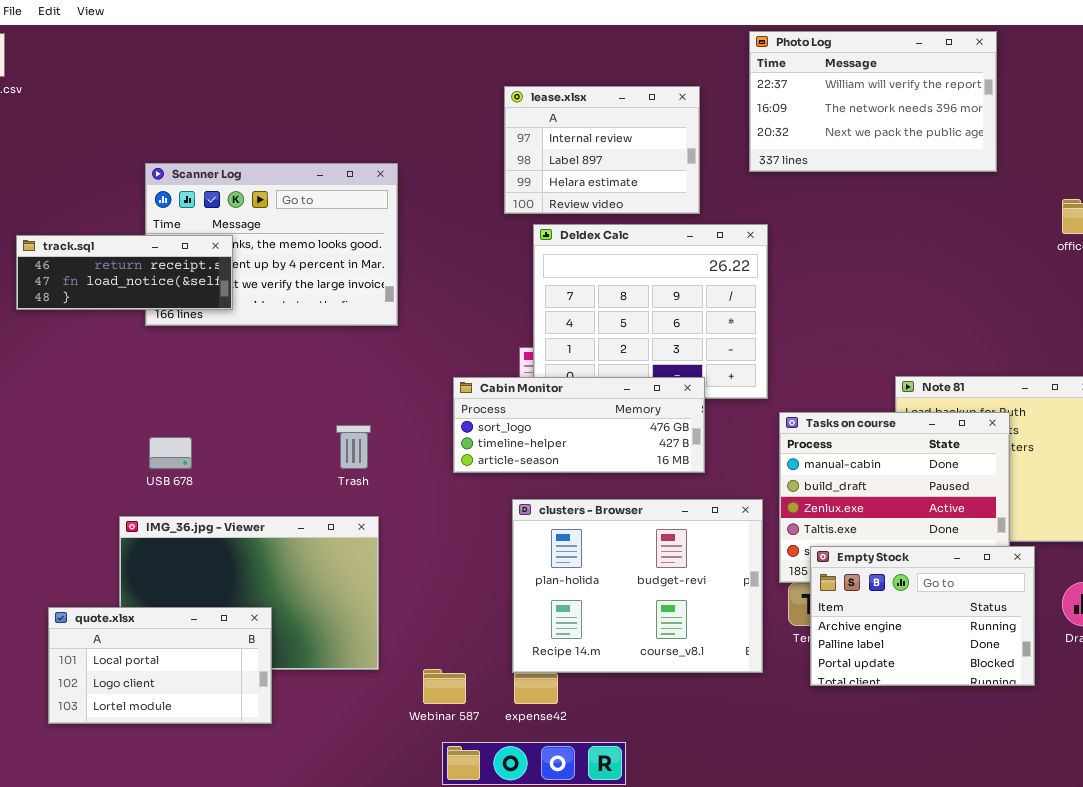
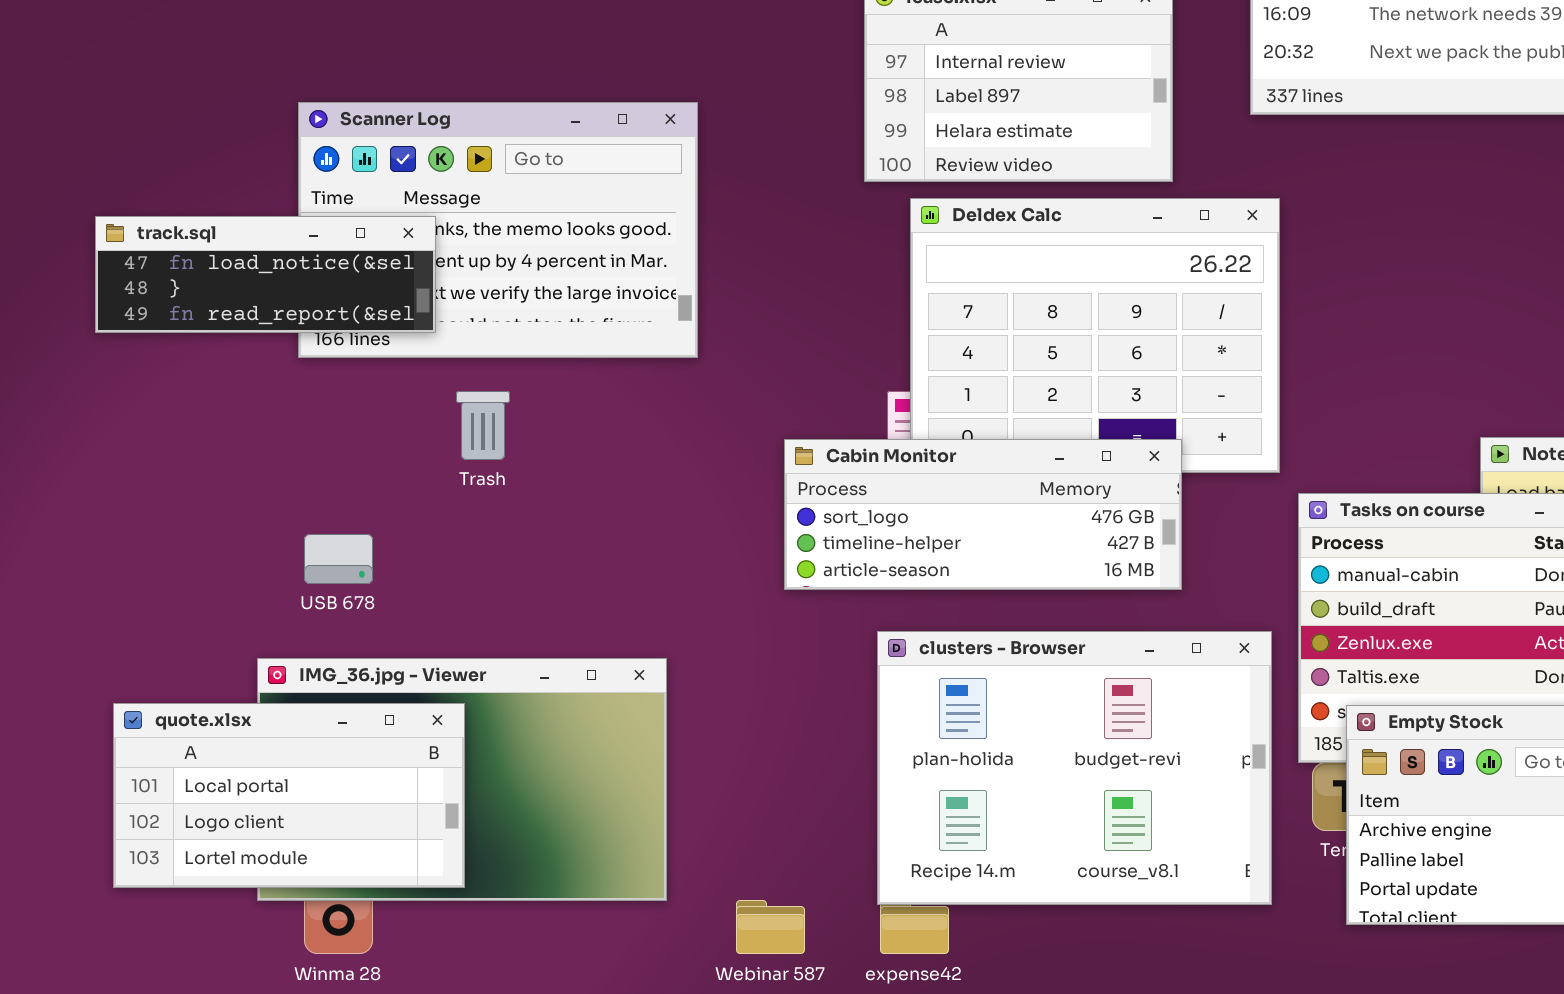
track.sql: [16,235,233,310] -> [95,216,436,333], scrolled down 1 row
Trash: [336,425,371,469] -> [456,391,510,460], moved
quote.xlsx: [48,607,272,724] -> [113,703,465,888], moved

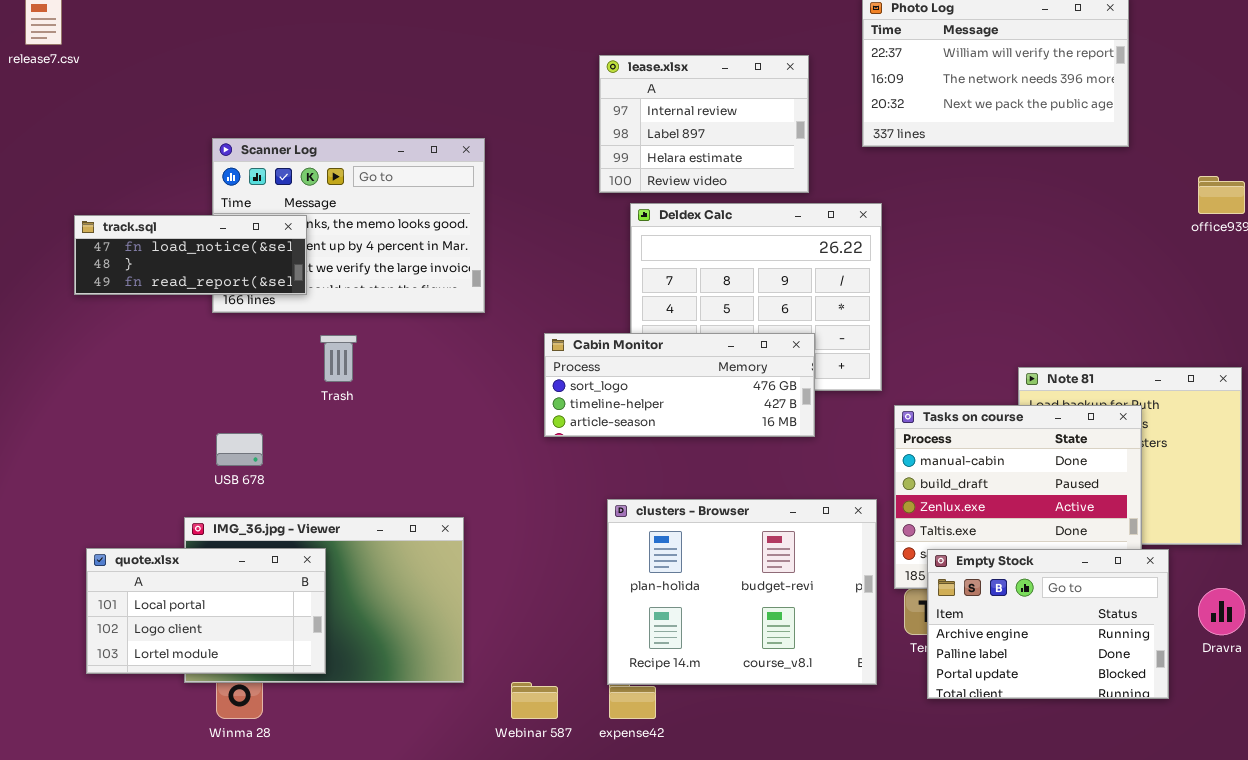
Cabin Monitor: [784,439,1182,590] -> [544,333,815,437], moved

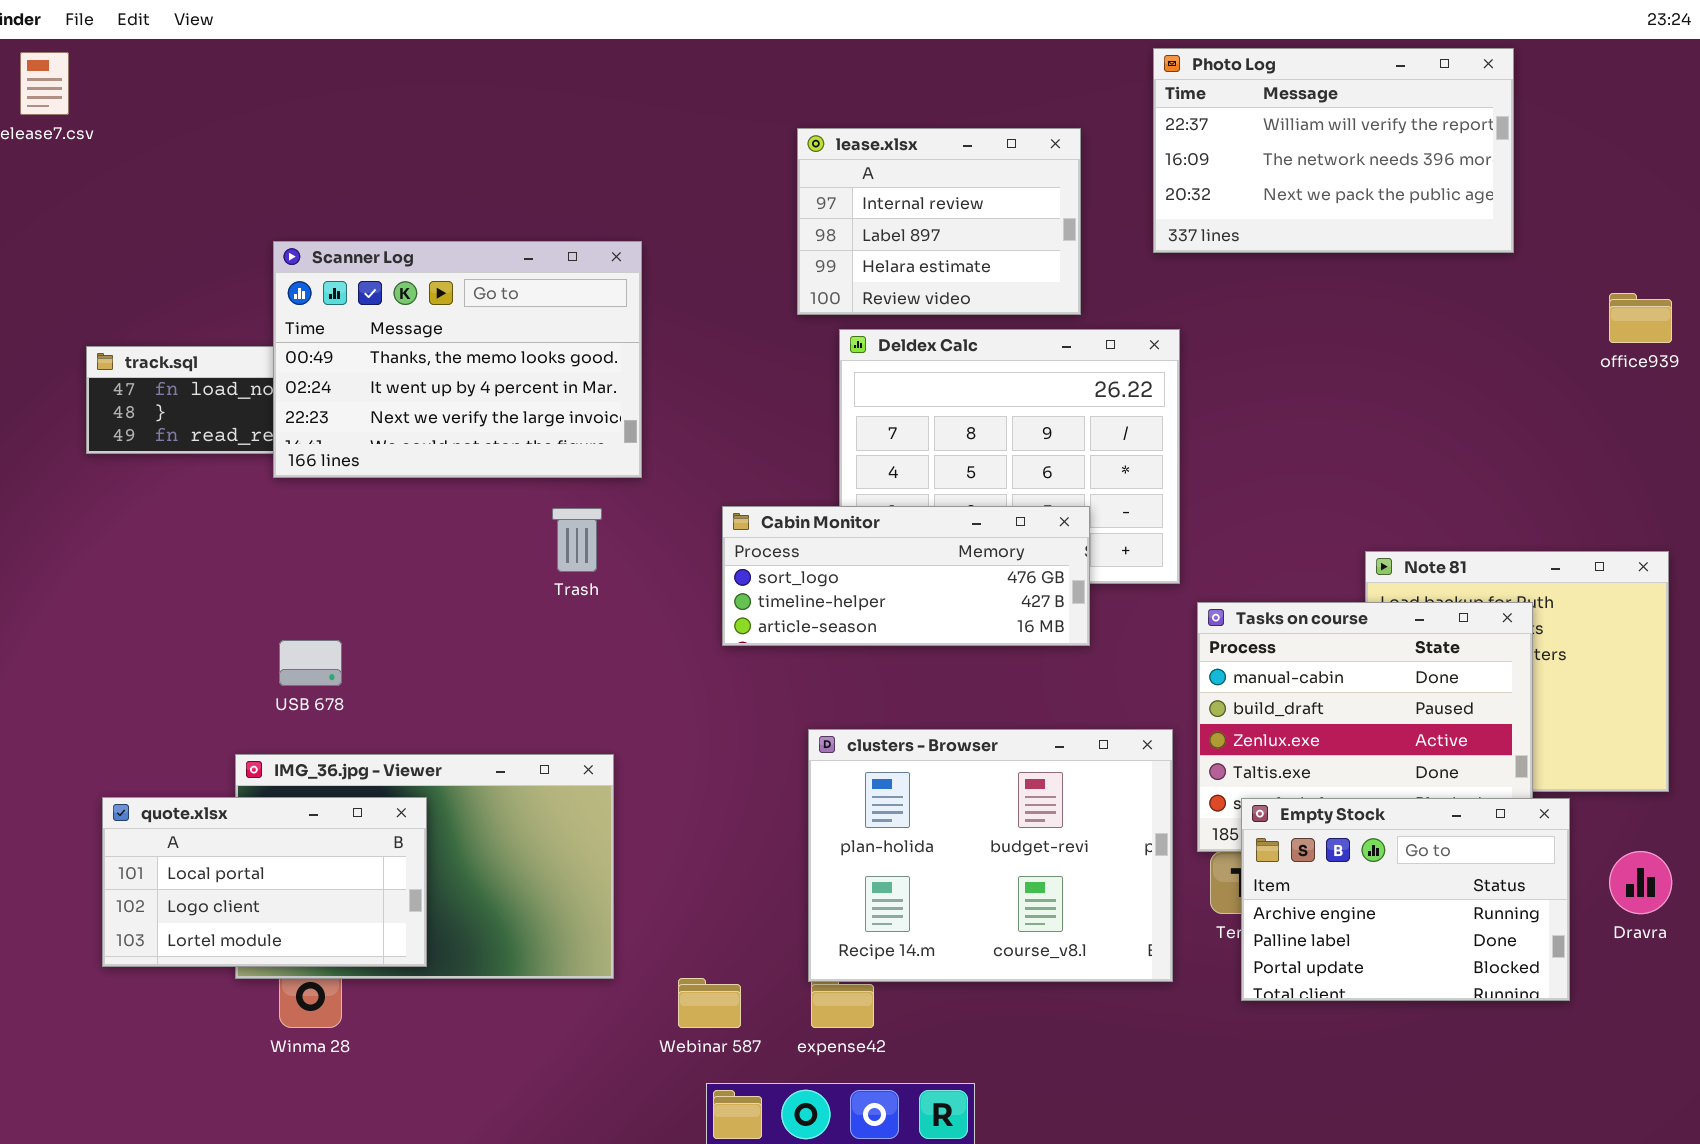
Scanner Log: [212,138,485,313] -> [273,241,642,478], raised
Trash: [320,335,357,382] -> [552,508,602,572], moved

